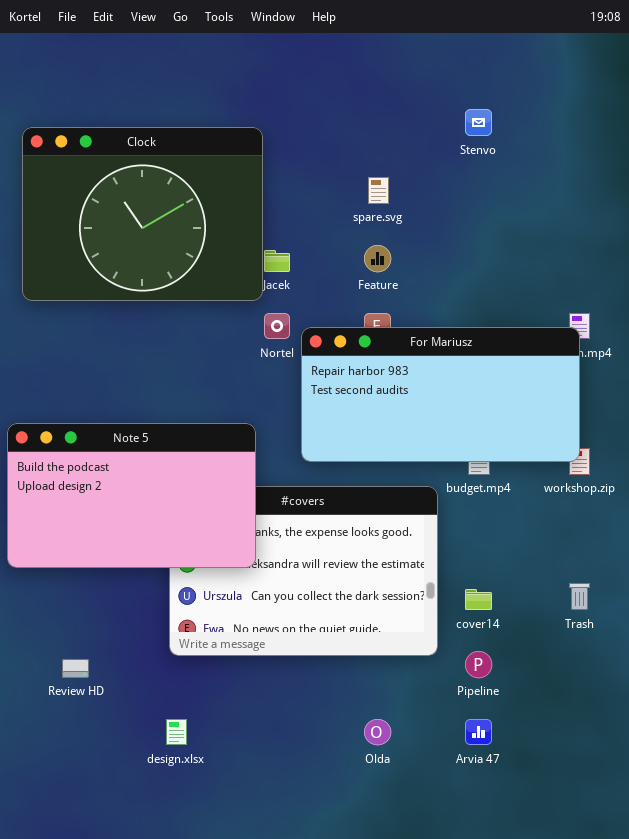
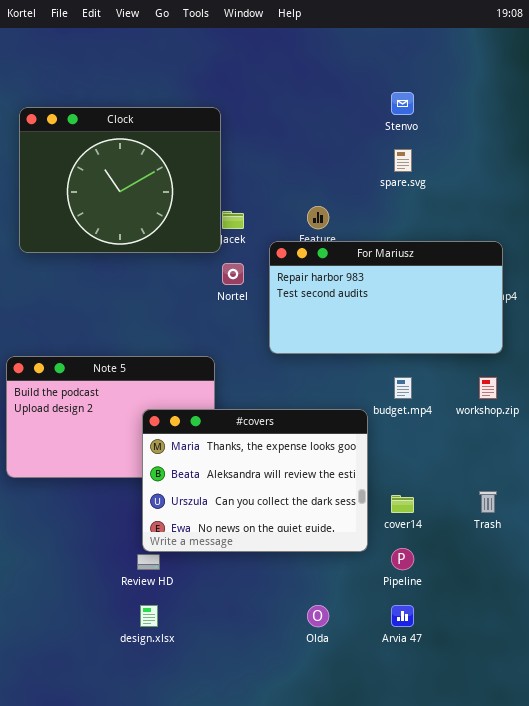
spare.svg: [368,177,389,204] -> [394,149,412,172], moved
For Mariusz: [301,327,580,462] -> [269,241,503,354], moved
#covers: [169,486,438,656] -> [142,409,368,552], raised
Review HD: [62,659,89,678] -> [137,554,160,570], moved

